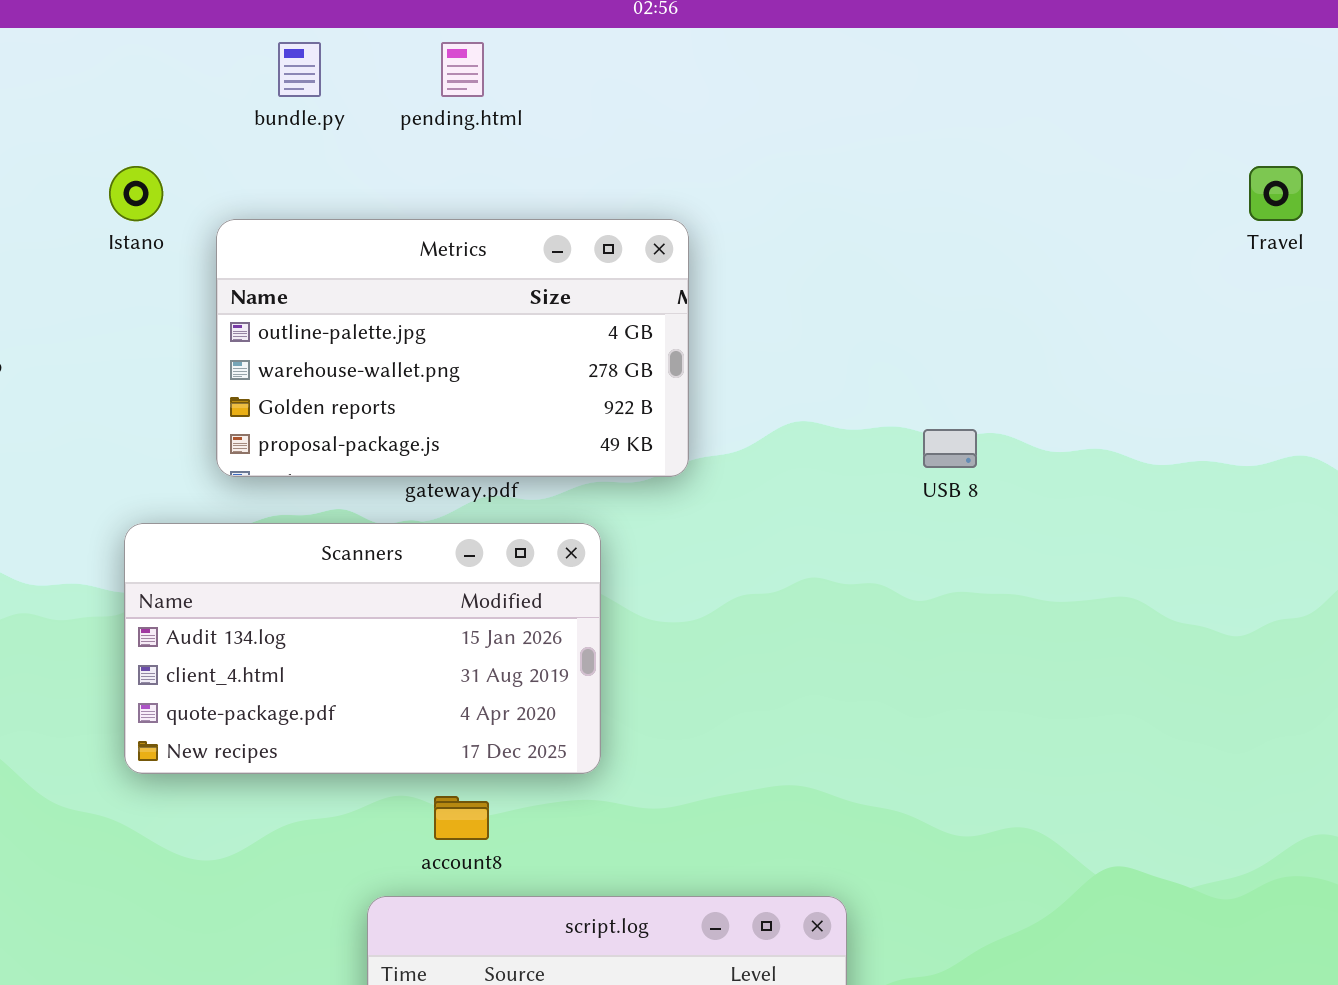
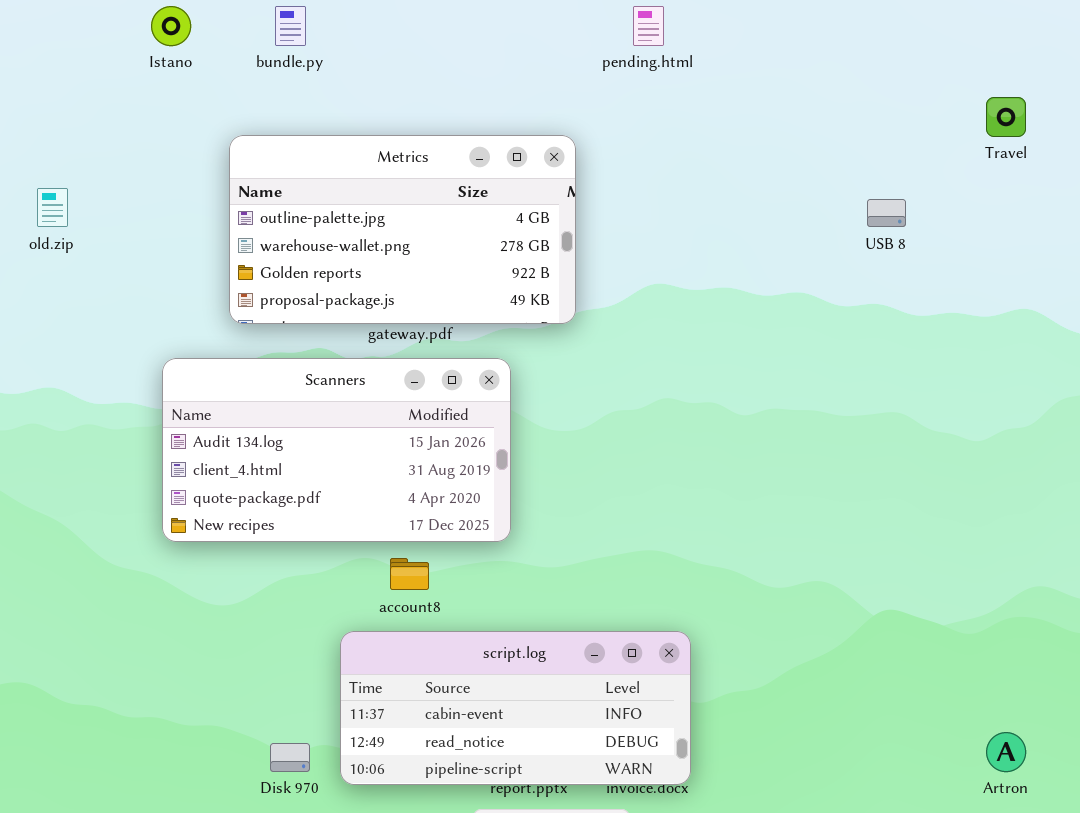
pending.html: [441,42,484,97] -> [633,6,664,46], moved
Istano: [109,166,163,221] -> [151,6,191,46], moved
USB 8: [923,429,977,468] -> [867,199,906,227], moved

